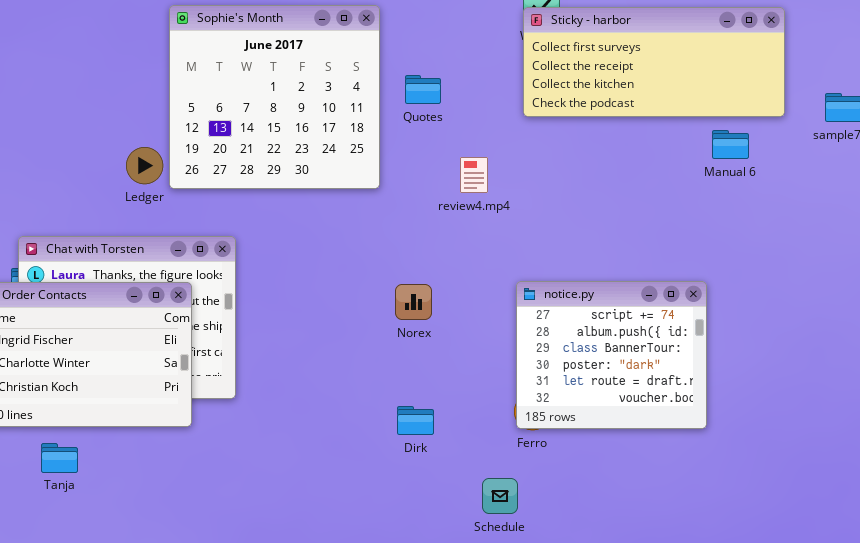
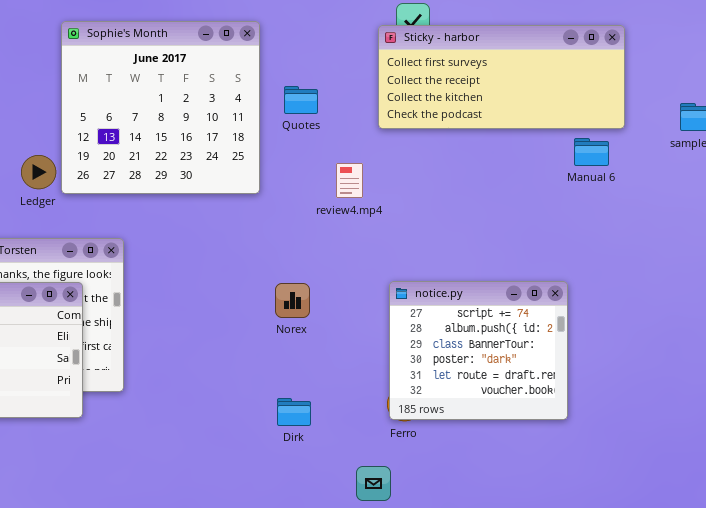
Sticky - harbor: [523,7,785,117] -> [378,25,625,129], moved

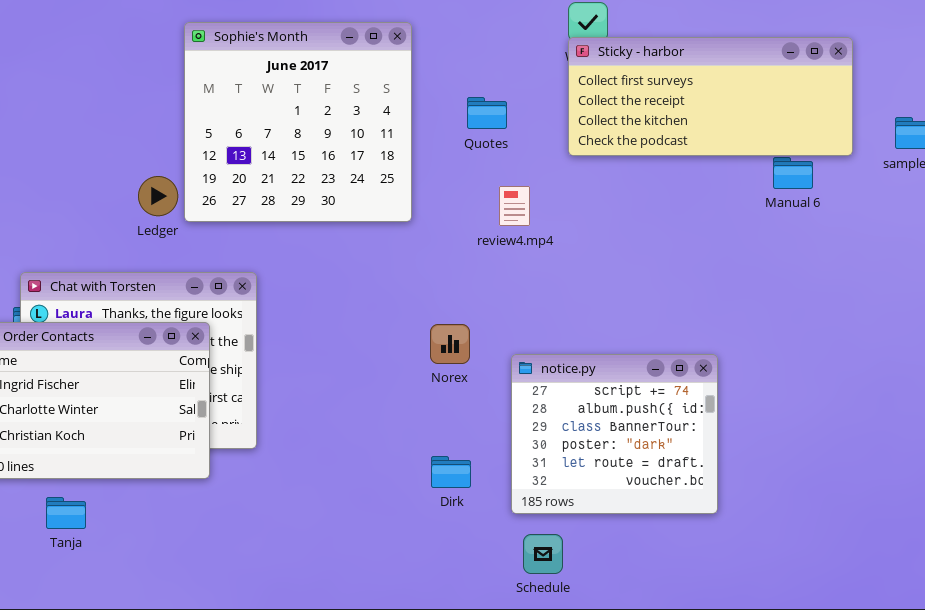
Sticky - harbor: [378,25,625,129] -> [568,37,853,156], moved
Quotes: [284,86,318,114] -> [467,97,507,129], moved
notice.py: [389,281,568,420] -> [511,354,718,514], moved

